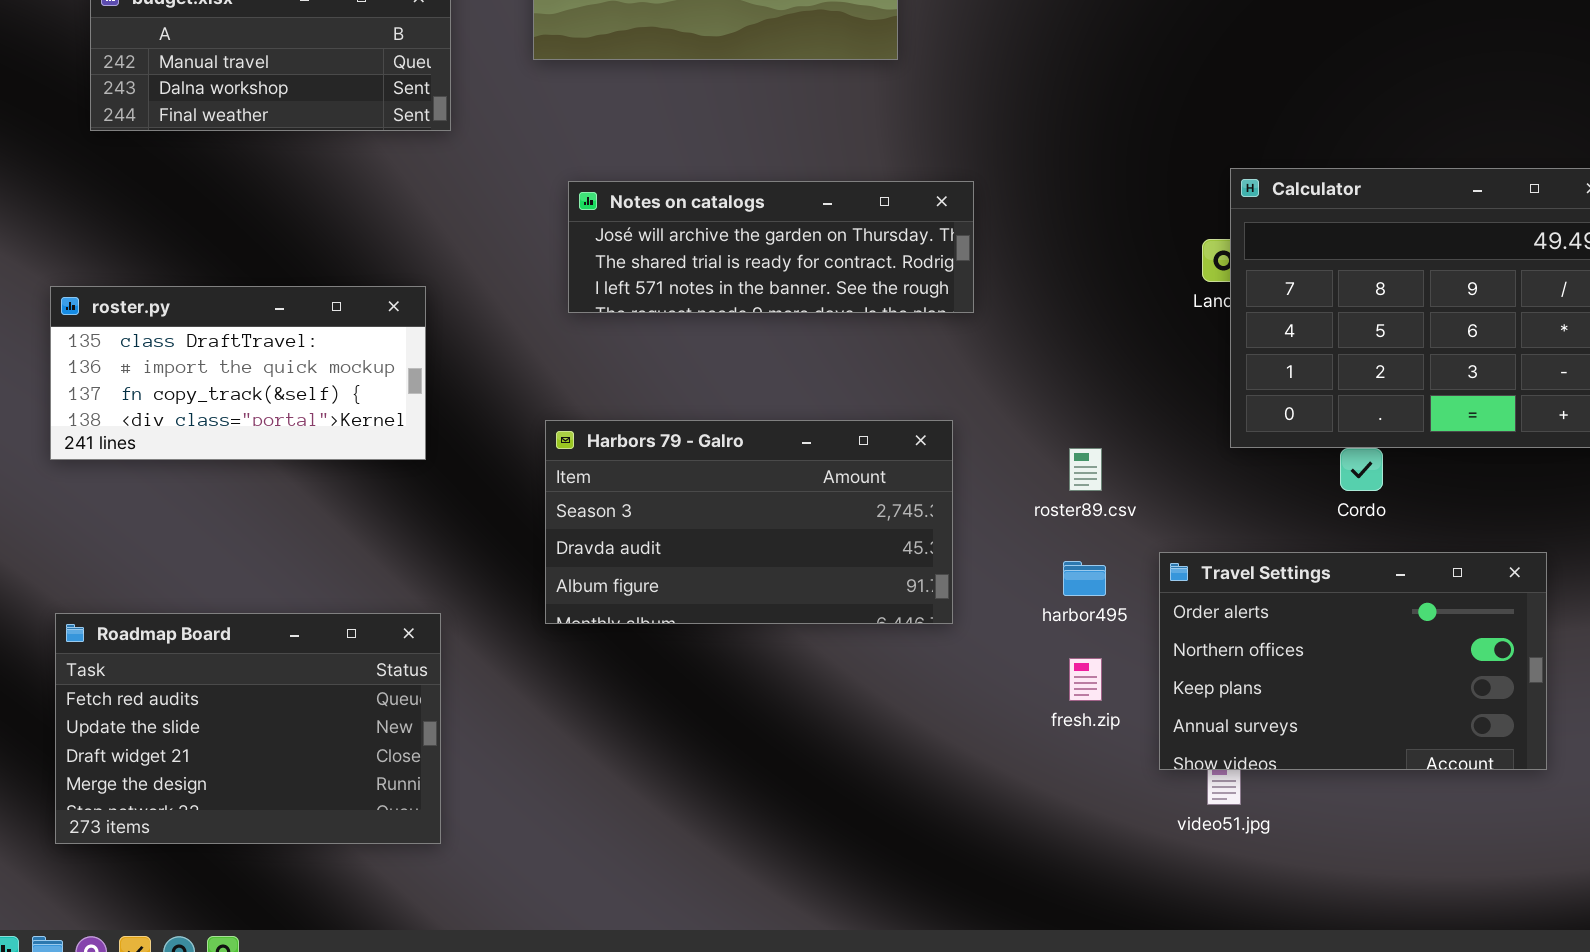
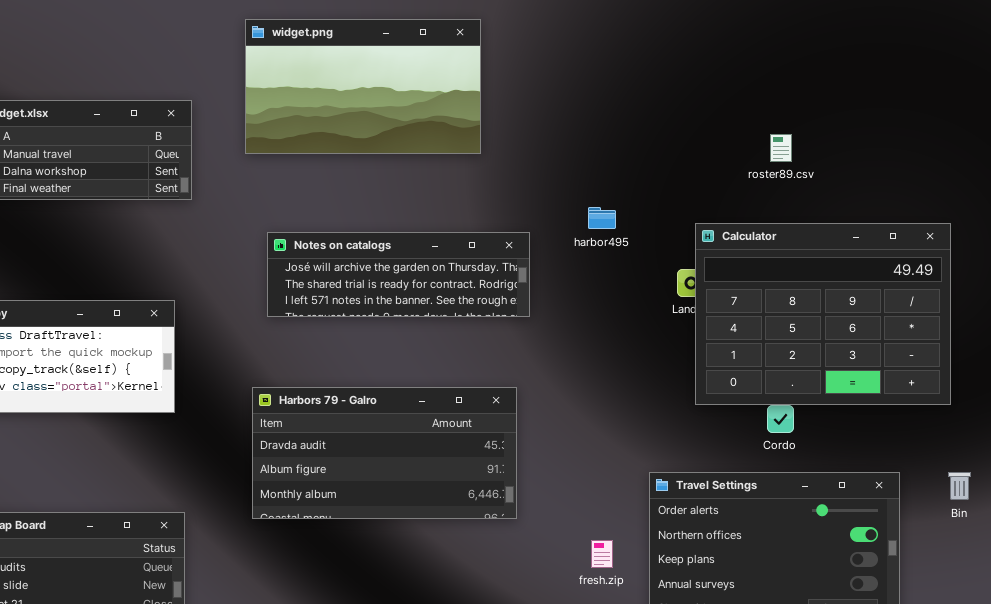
Harbors 79 - Galro: [545,420,953,624] -> [252,387,517,519], scrolled down 1 row
roster89.csv: [1069,448,1102,491] -> [770,134,792,162], moved
harbor495: [1063,561,1106,596] -> [588,207,616,229], moved

